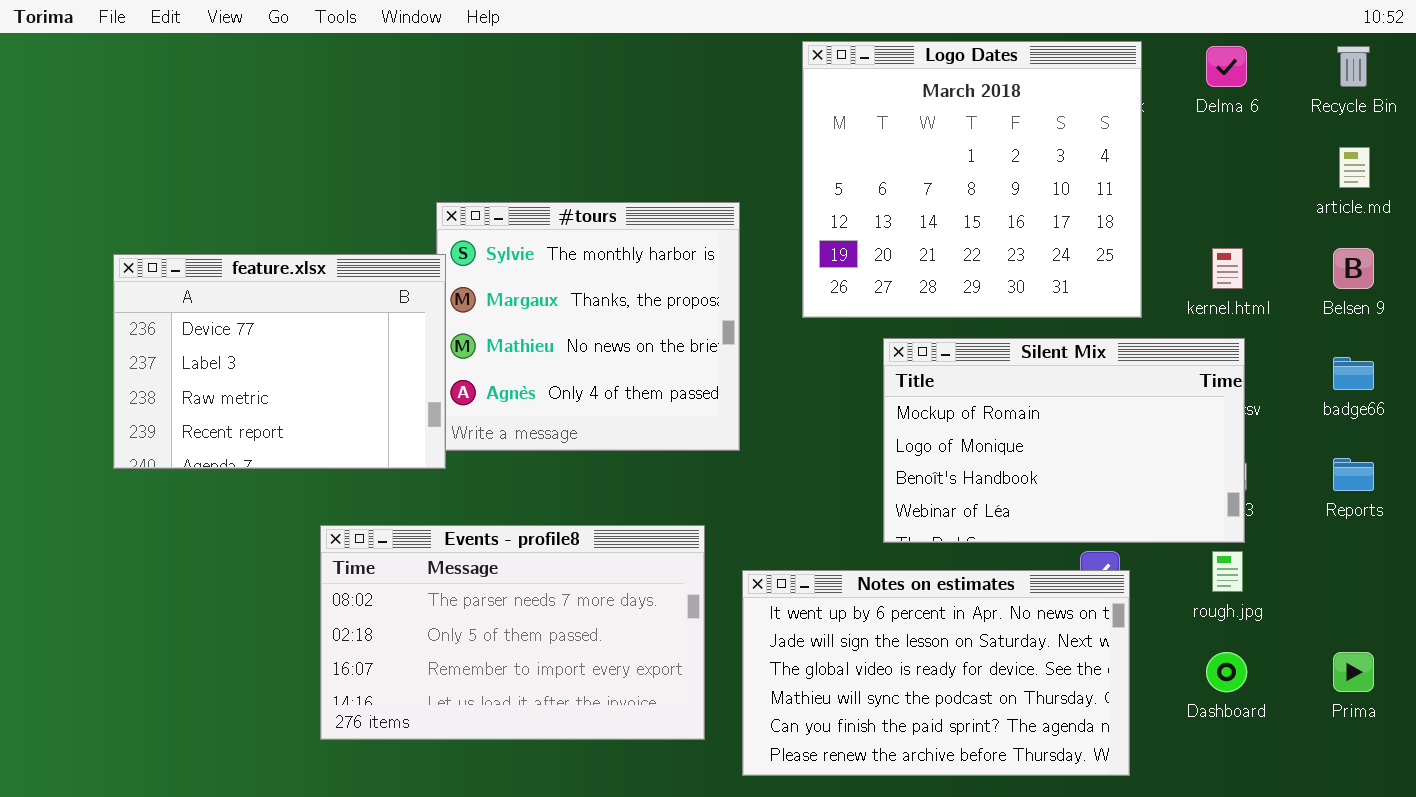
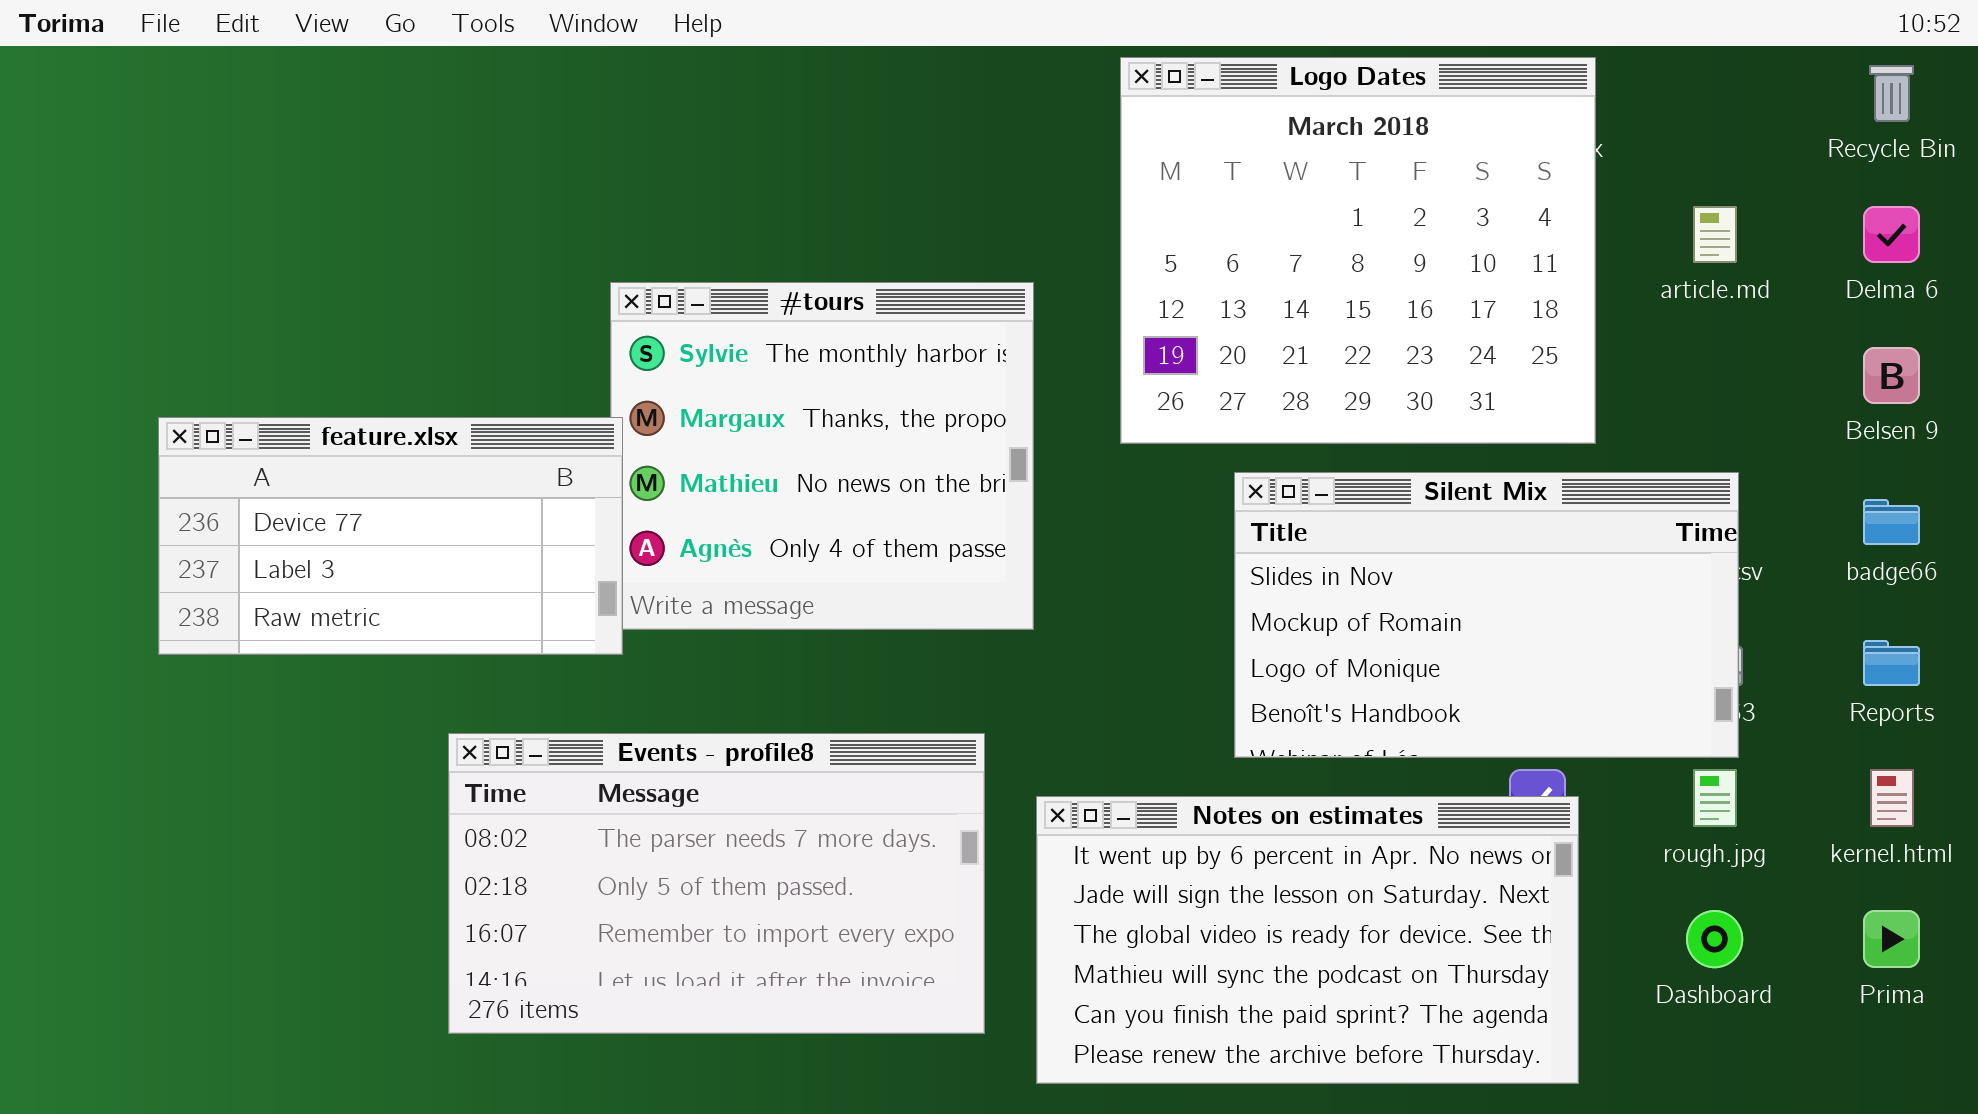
Delma 6: [1206,46,1247,87] -> [1863,206,1920,263], moved
article.md: [1339,147,1370,188] -> [1693,206,1737,263], moved
kernel.html: [1212,248,1243,289] -> [1870,769,1914,827], moved
feature.xlsx: [113,254,446,469] -> [158,417,623,655], resized
Silent Mix: [883,338,1245,543] -> [1234,472,1739,758], scrolled up 1 row

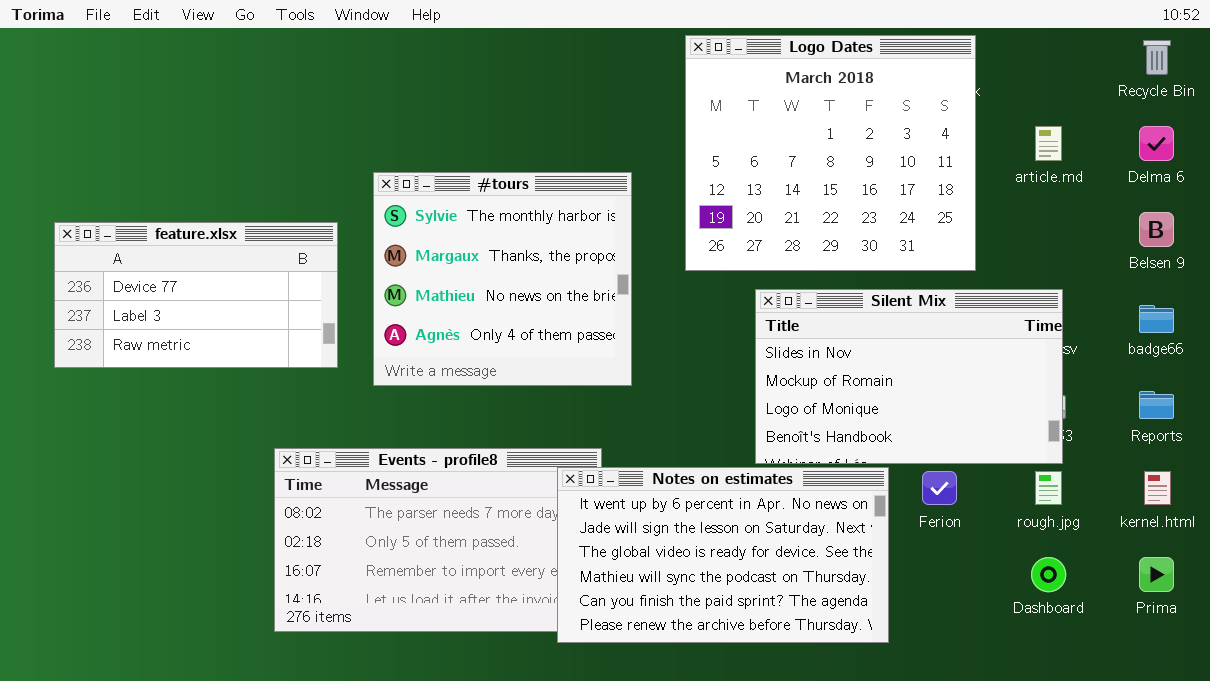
feature.xlsx: [158,417,623,655] -> [54,222,338,368], moved
Notes on estimates: [1036,796,1579,1084] -> [557,467,889,643], moved

